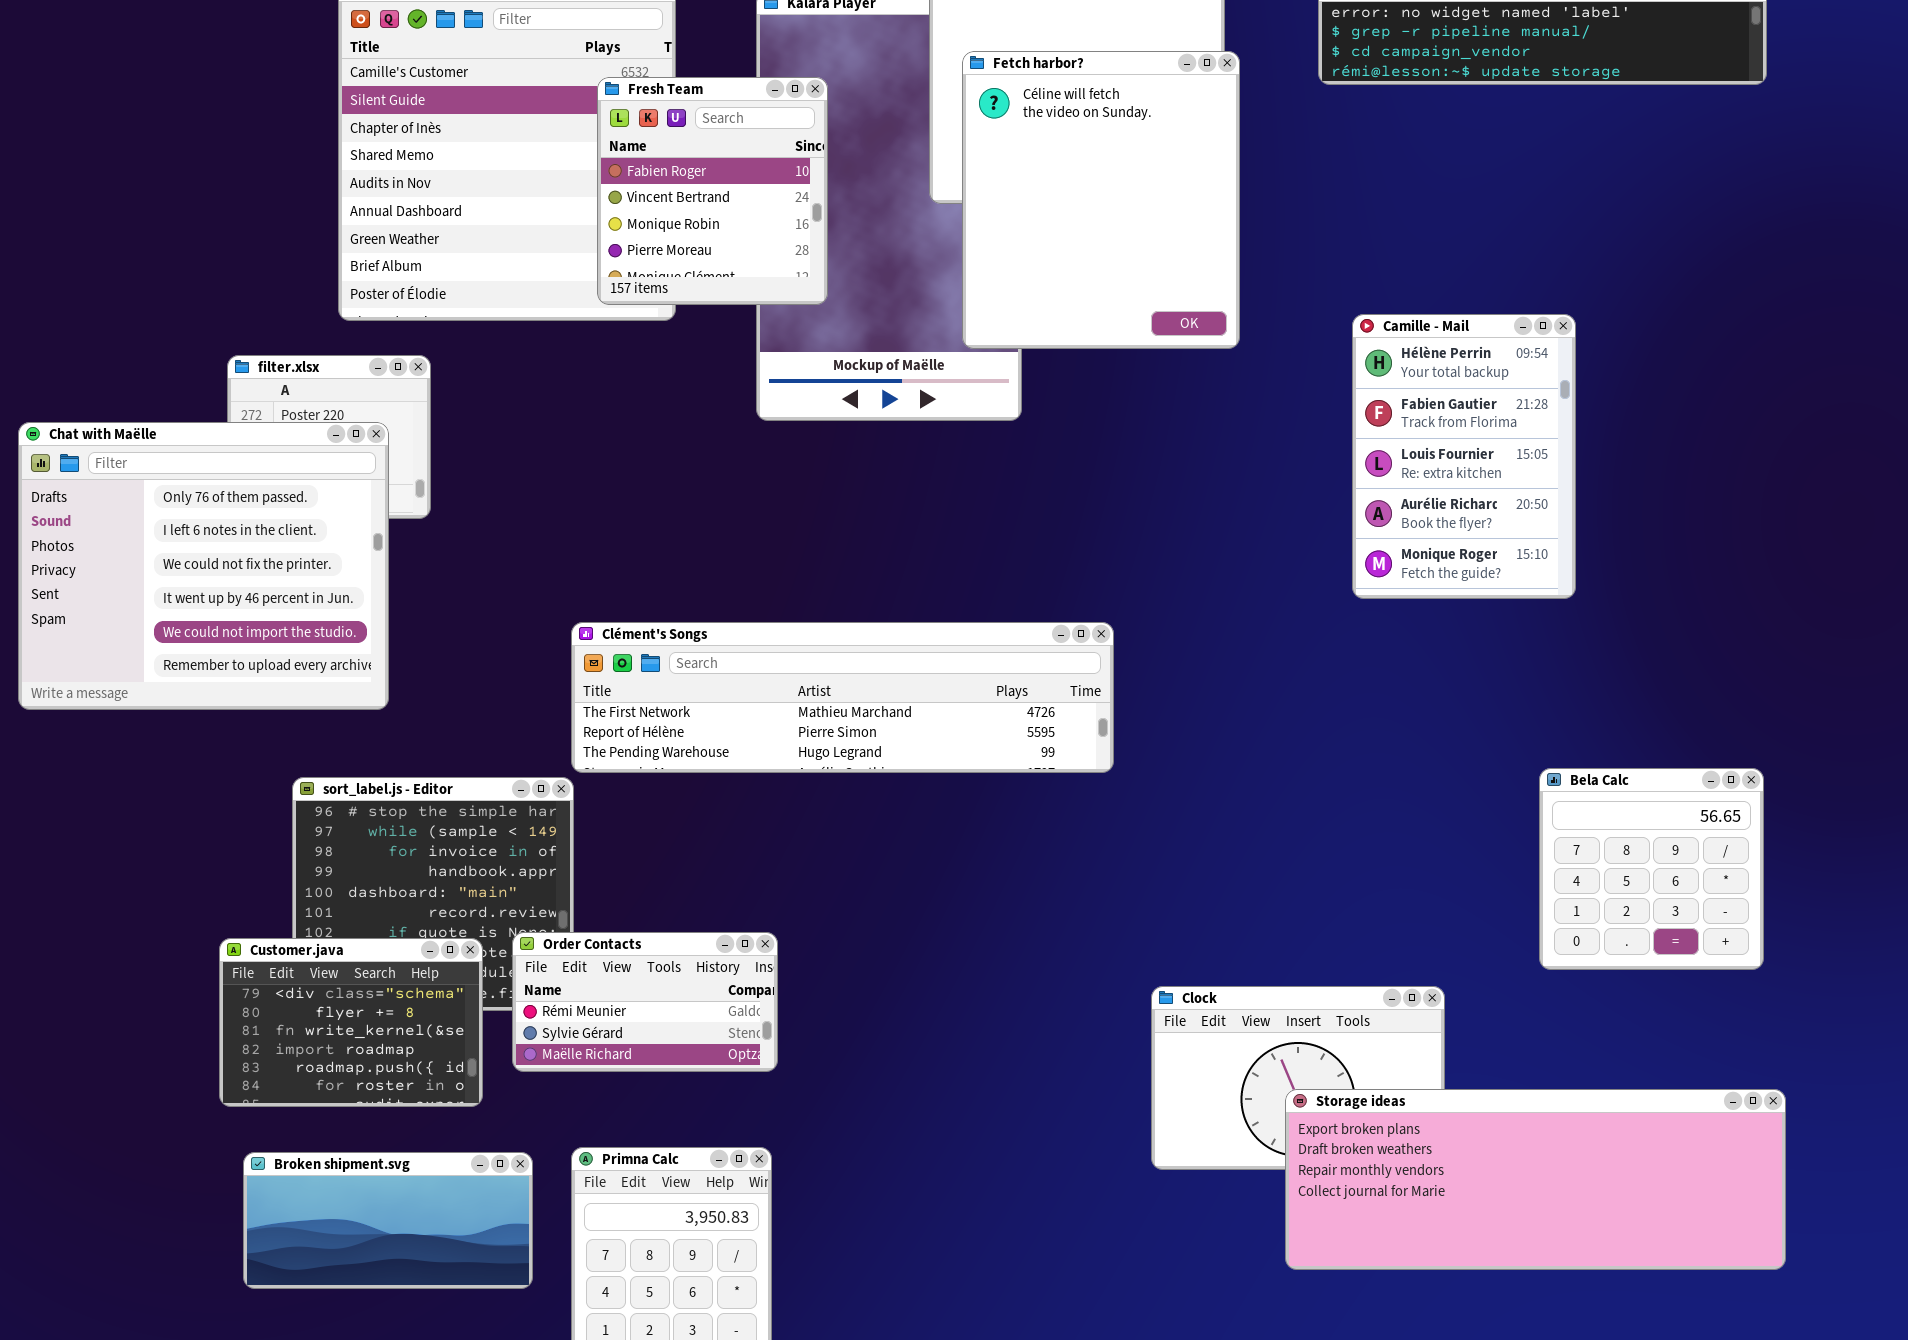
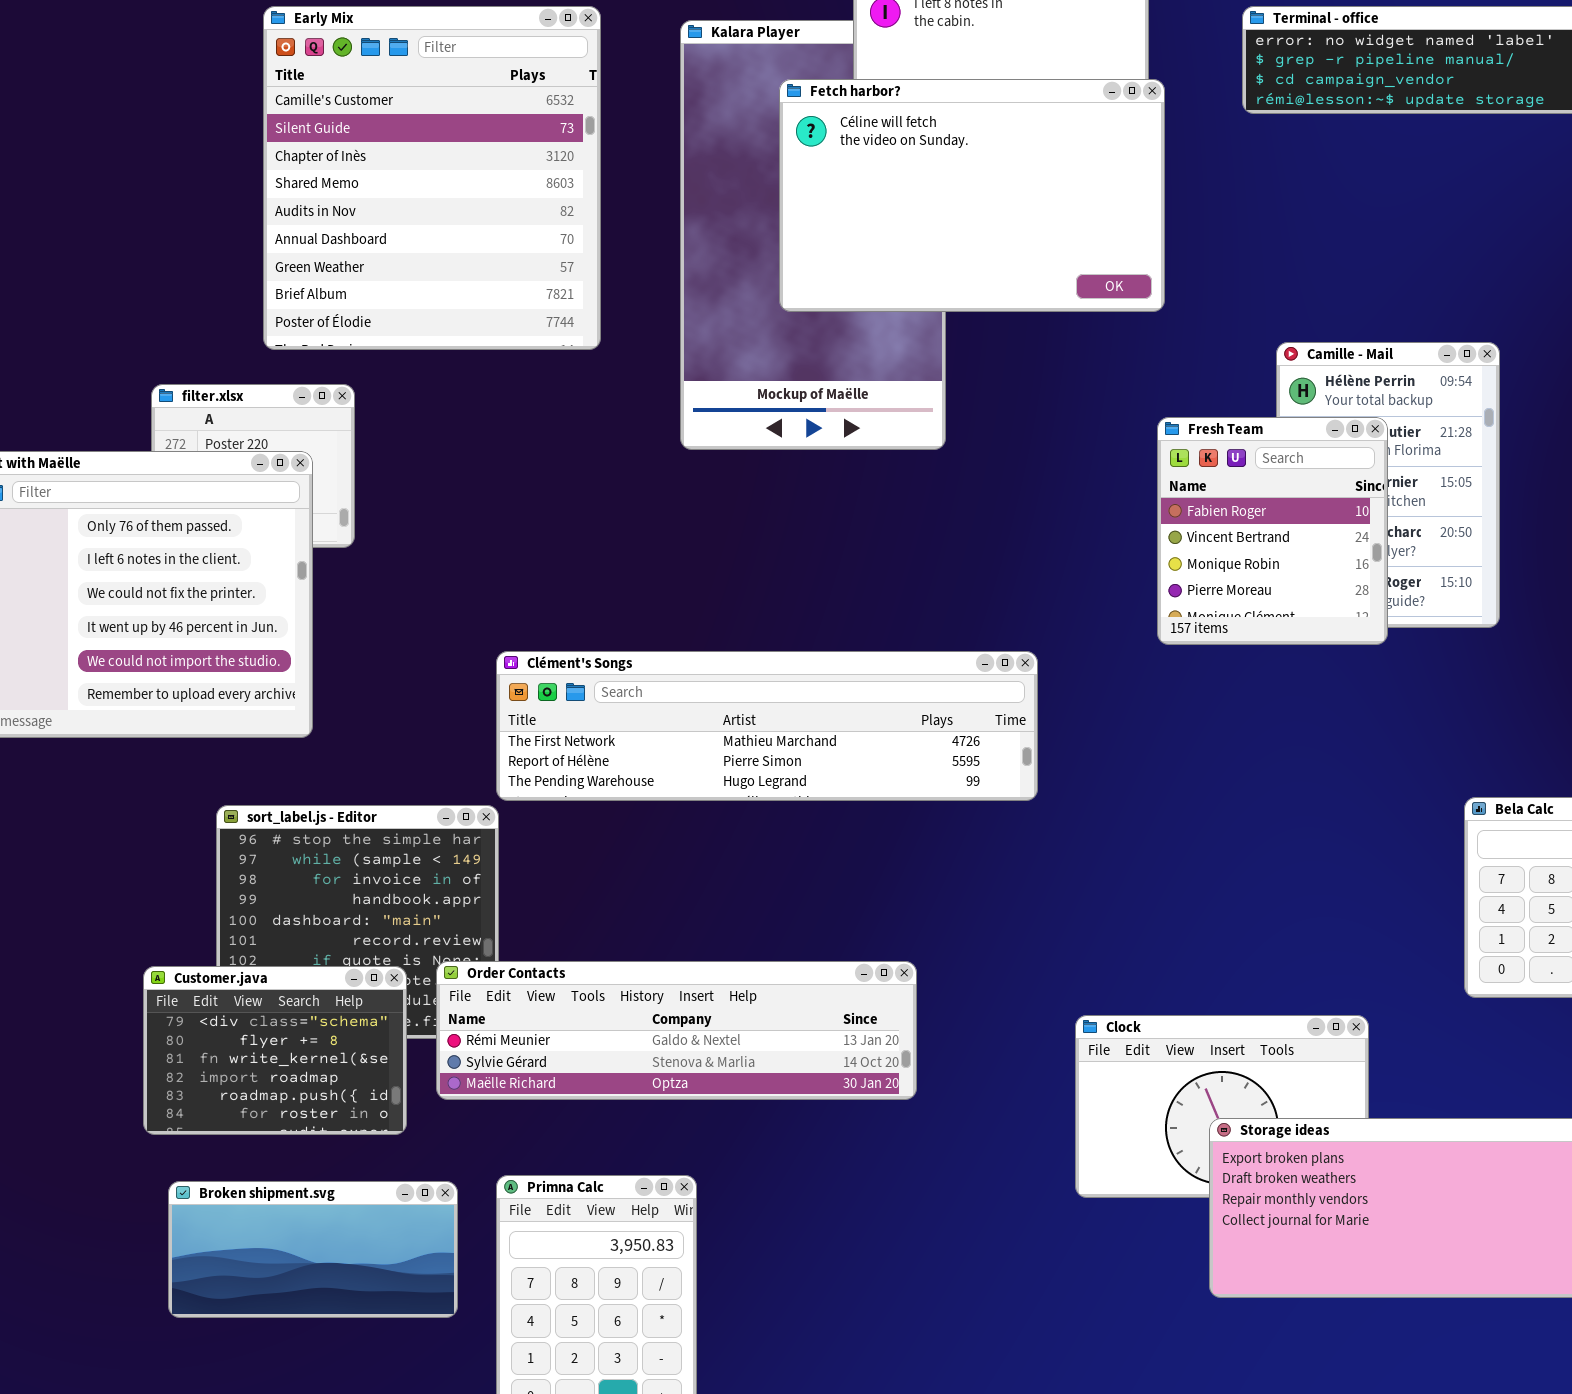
Fetch harbor?: [962,51,1240,349] -> [779,79,1165,312], resized
Fresh Team: [597,77,828,305] -> [1157,417,1388,645], moved
Order Contacts: [512,932,778,1072] -> [436,961,917,1100], resized

